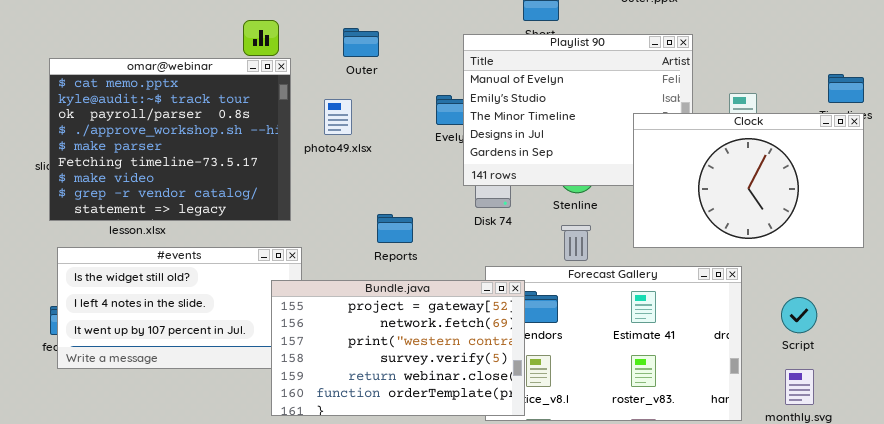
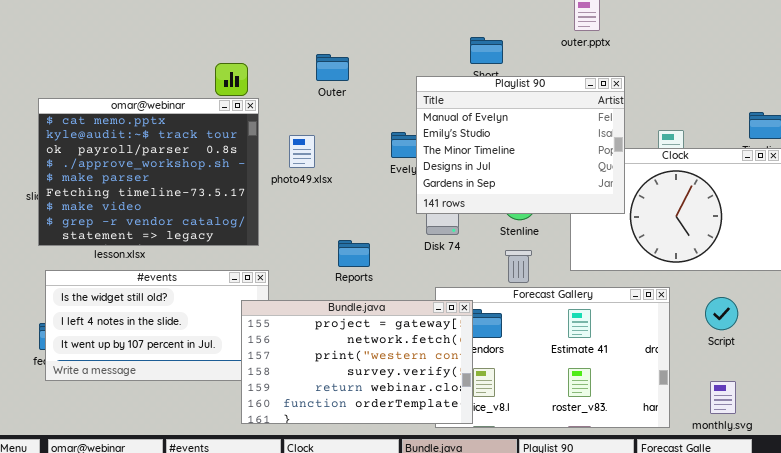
Outer: [343,28,379,57] -> [316,54,349,81], moved
Playlist 90: [463,34,693,186] -> [416,76,625,214], raised
Script: [781,297,817,333] -> [705,297,738,330], moved

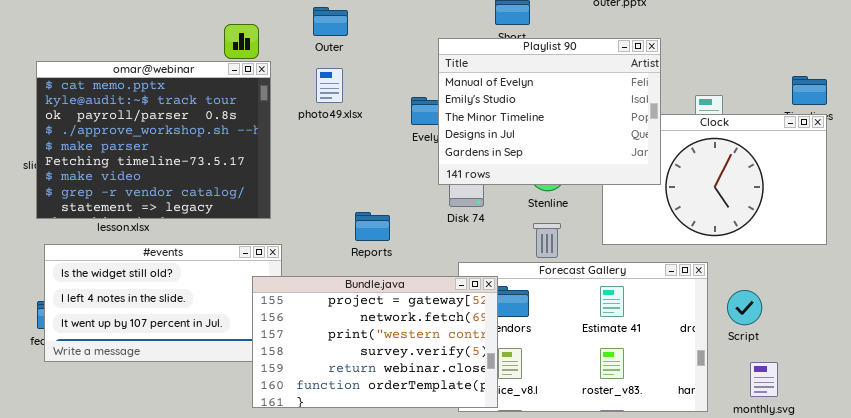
Outer: [316,54,349,81] -> [313,7,348,36], moved
photo49.xlsx: [289,135,315,168] -> [316,68,343,103], moved
Script: [705,297,738,330] -> [727,290,762,325], moved

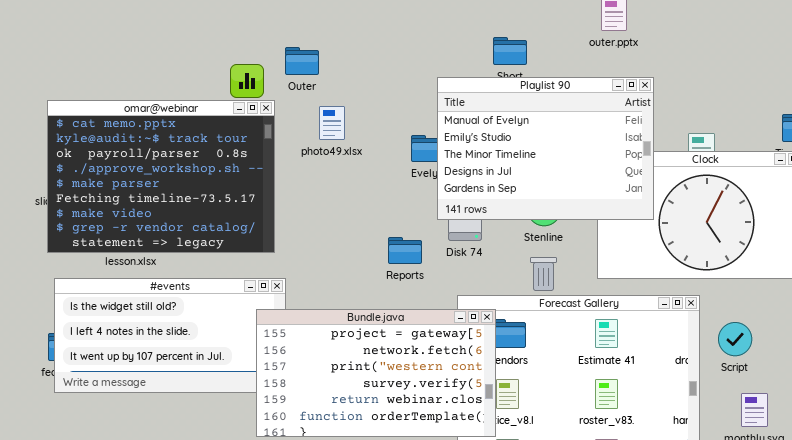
Outer: [313,7,348,36] -> [285,47,319,75], moved
Reports: [355,212,390,241] -> [388,237,422,264], moved

